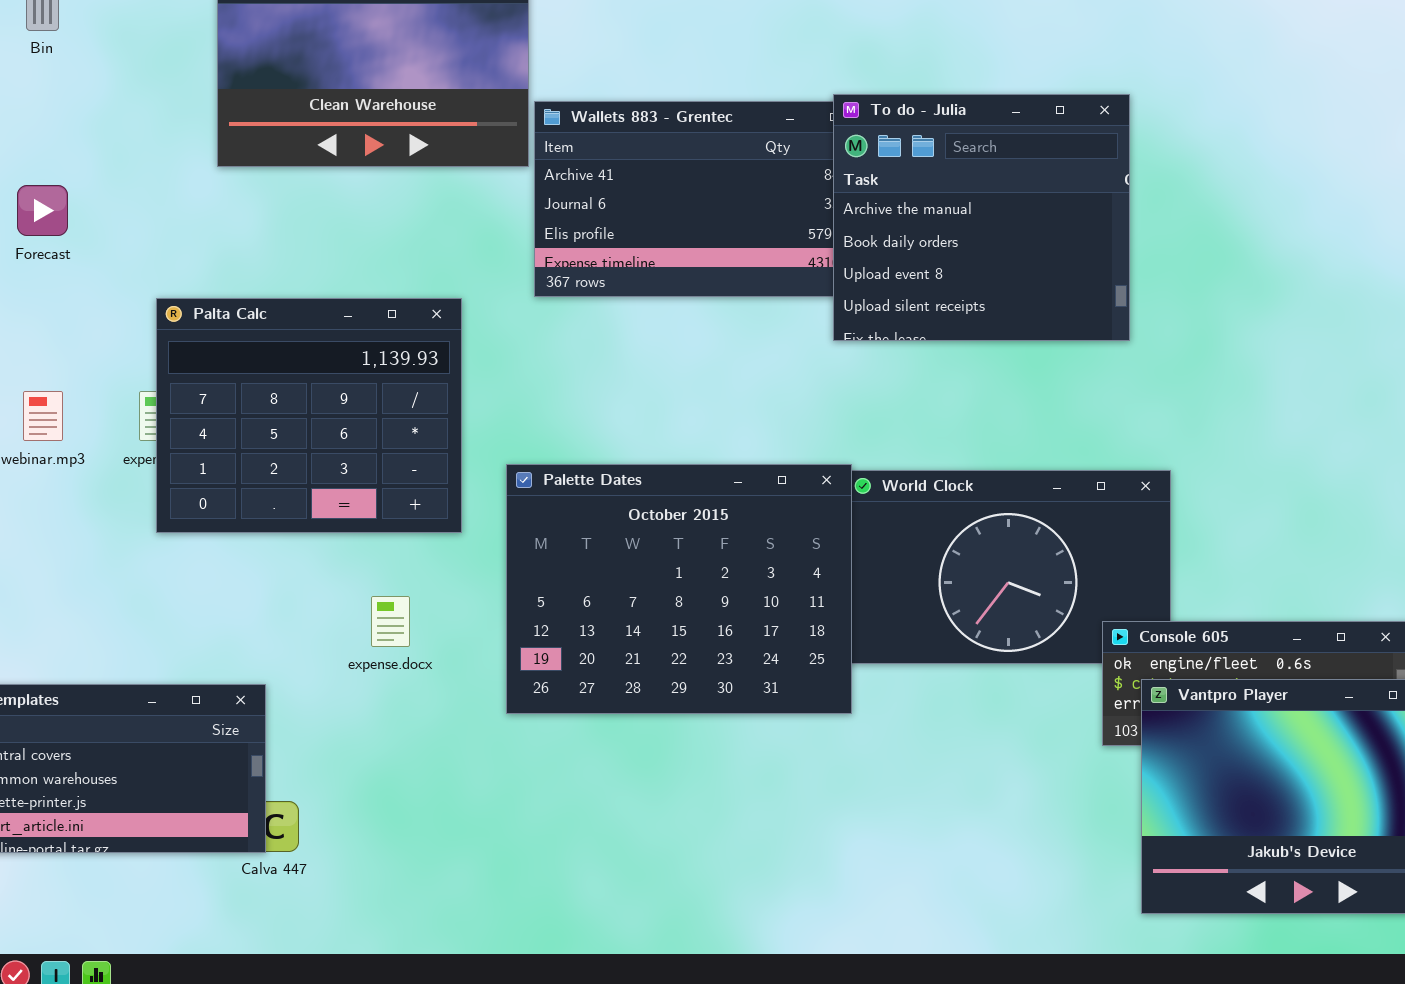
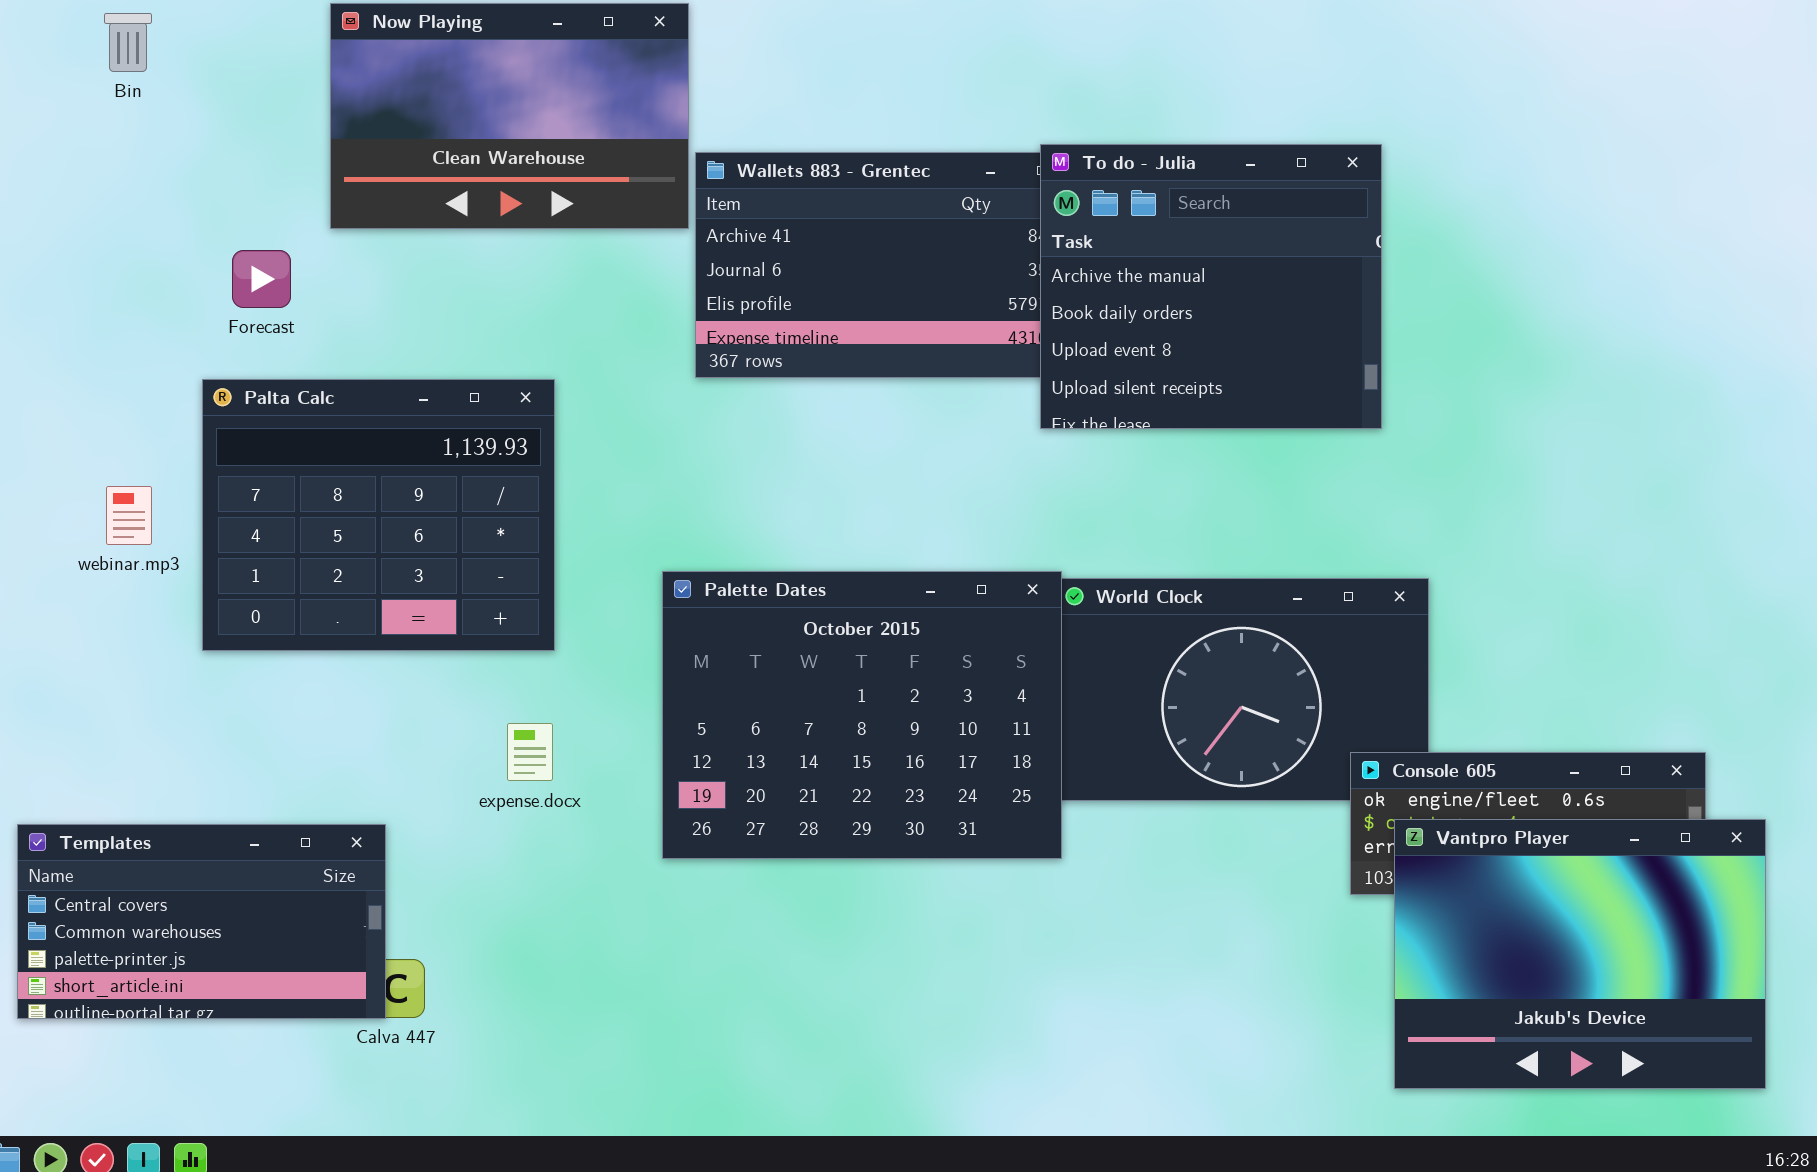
Forecast: [17,185,68,236] -> [232,250,291,308], moved
Palta Calc: [156,298,462,533] -> [202,379,555,651], moved

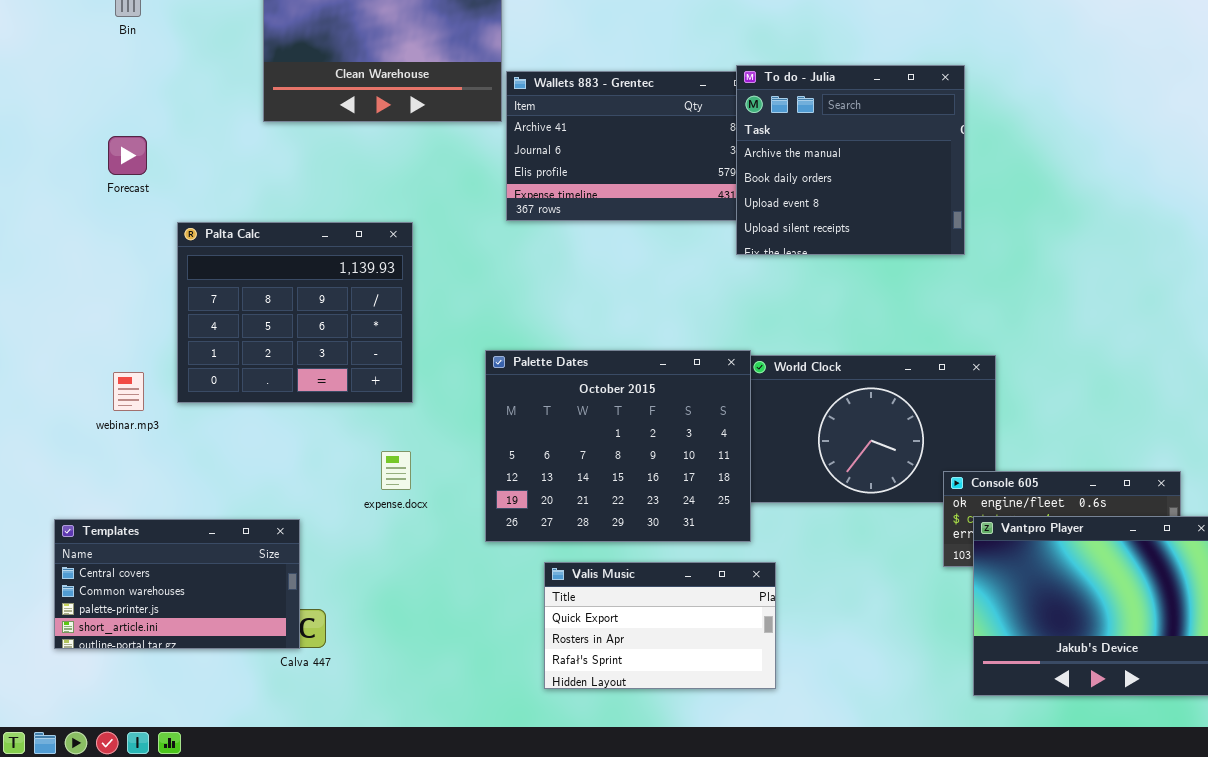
Forecast: [232,250,291,308] -> [108,136,147,175], moved
webinar.mp3: [106,486,152,545] -> [113,372,144,411], moved
Valis Music: none -> [544,562,776,689], opened

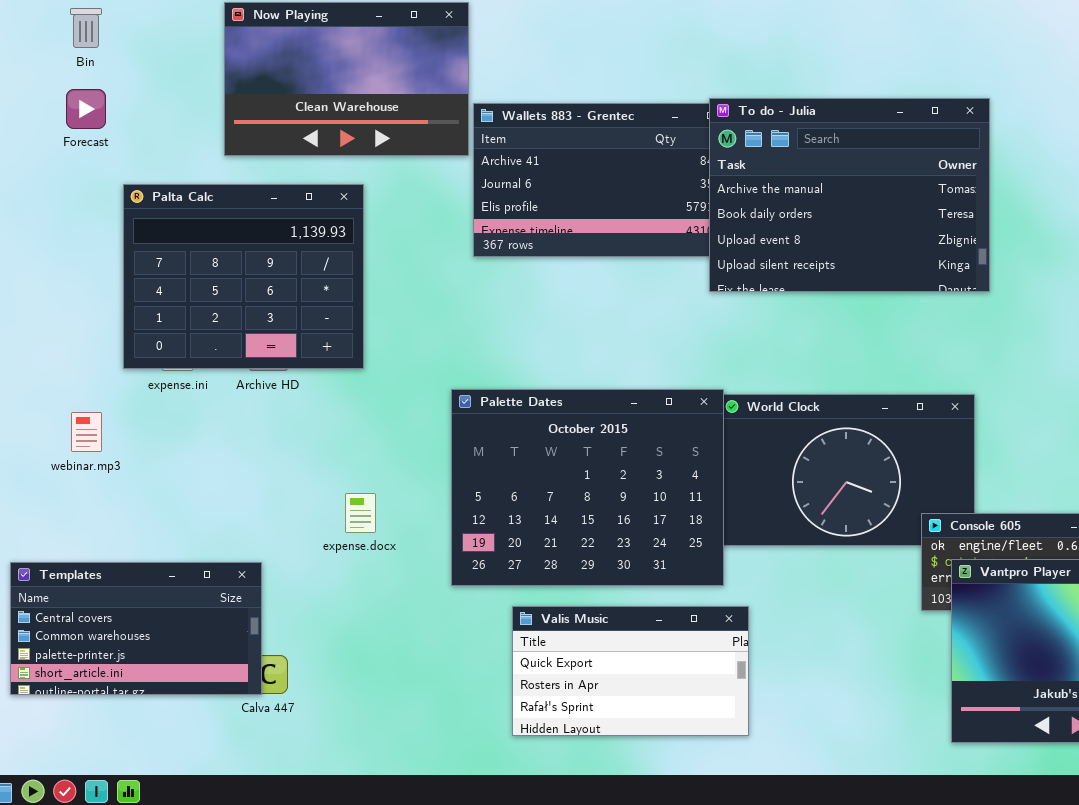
To do - Julia: [736,65,965,255] -> [709,98,990,292], resized
Forecast: [108,136,147,175] -> [66,89,106,129], moved
Palta Calc: [177,222,413,403] -> [123,184,364,369], moved

